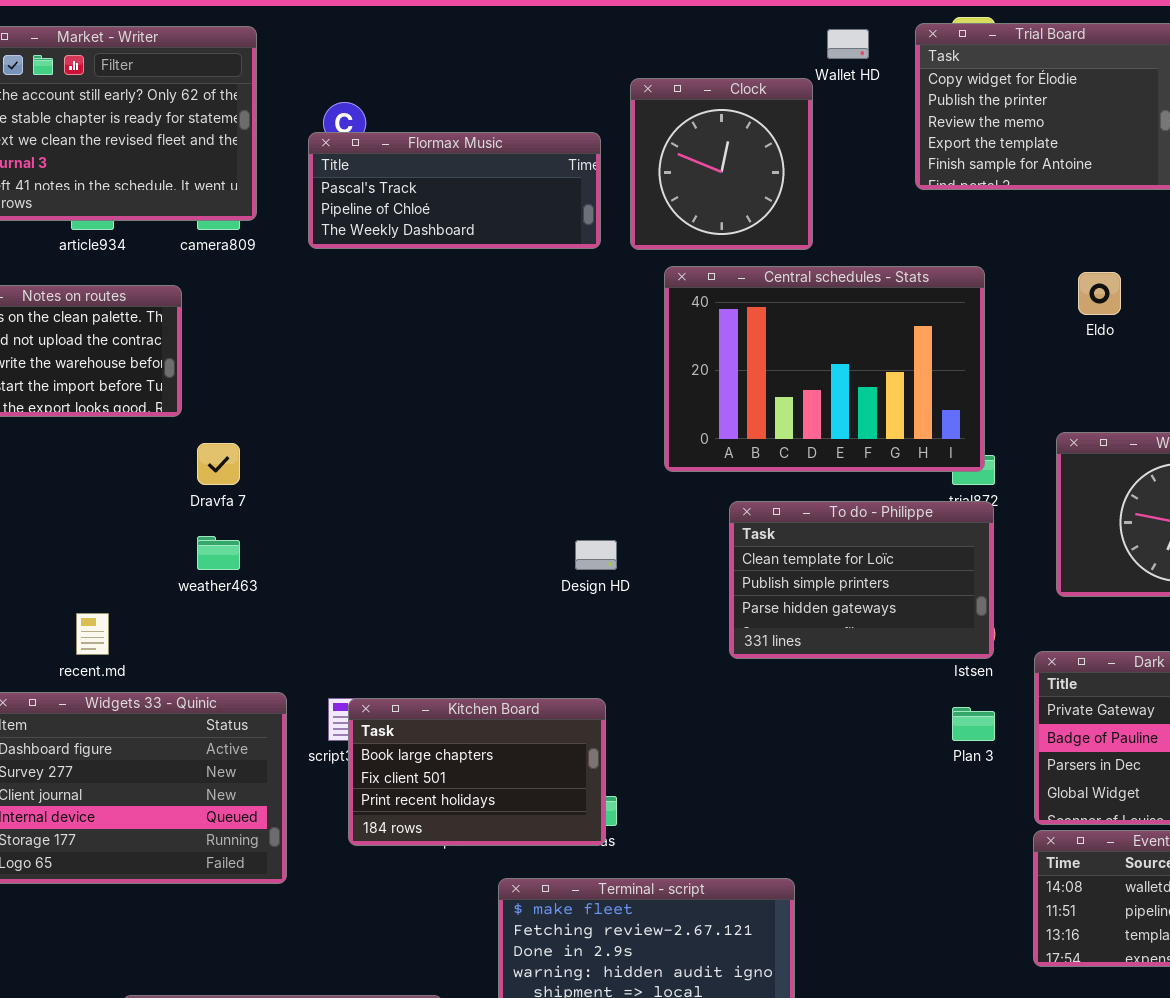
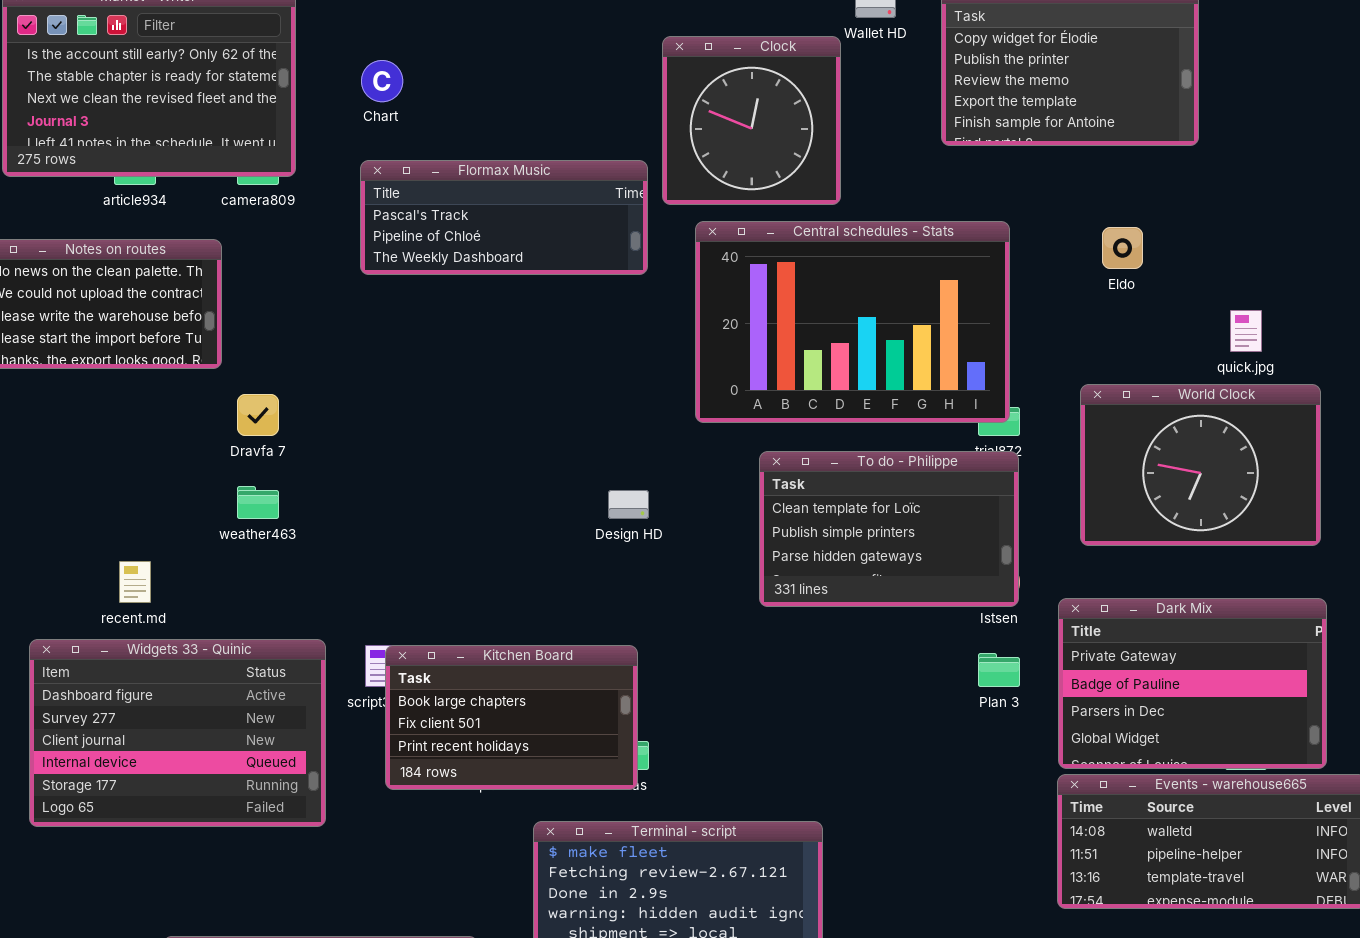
Flormax Music: [308,132,601,249] -> [360,160,648,275], moved

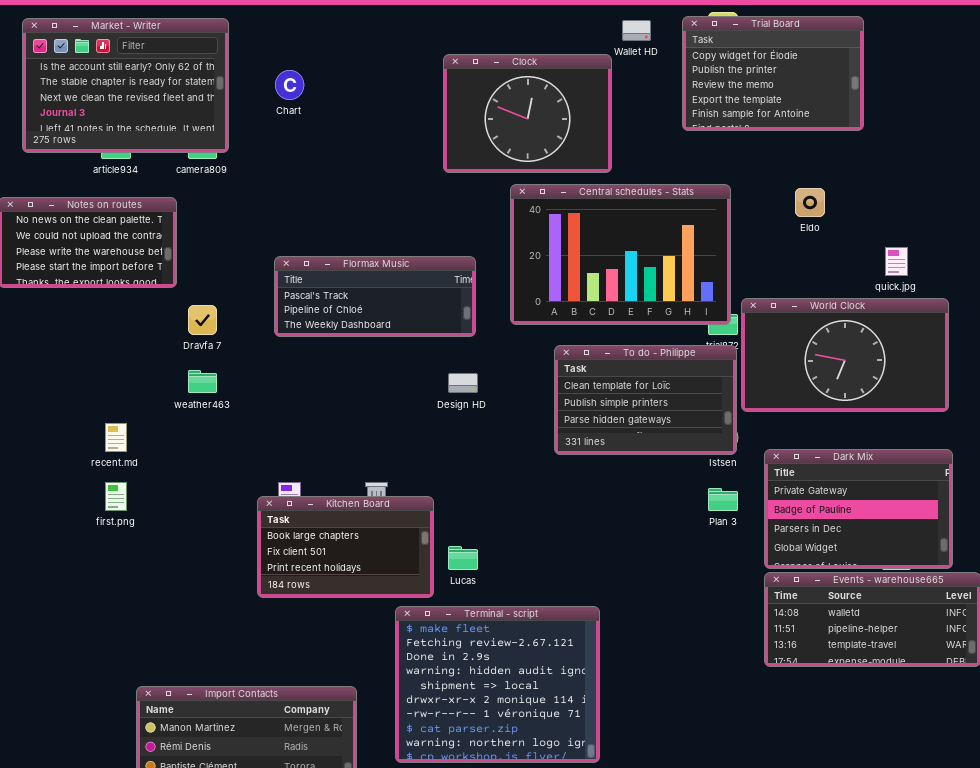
Clock: [662,36,841,205] -> [443,54,612,173], resized
Flormax Music: [360,160,648,275] -> [274,256,476,337], moved
World Clock: [1080,384,1321,546] -> [741,298,949,412], resized
Widgets 33 - Quinic: [29,639,326,827] -> none, closed
Kitchen Board: [385,645,638,790] -> [257,496,434,598], moved

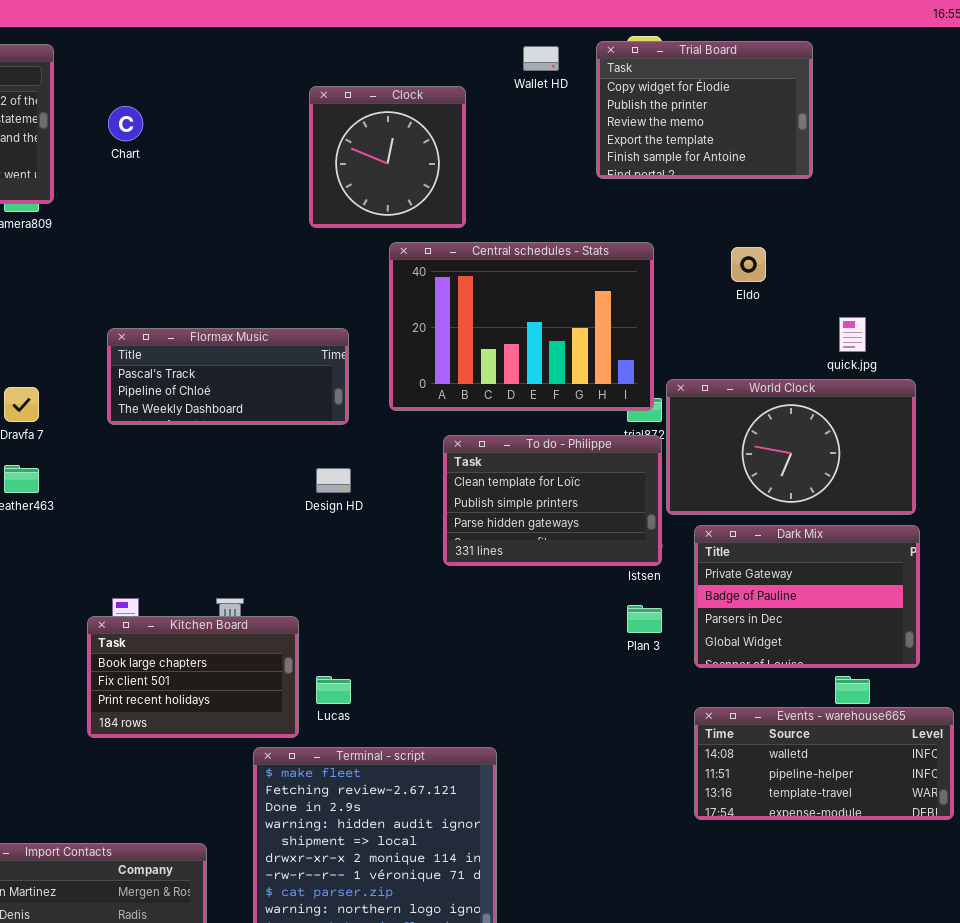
Clock: [443,54,612,173] -> [309,86,466,228], resized
Dark Mix: [764,449,953,569] -> [694,525,920,668], moved

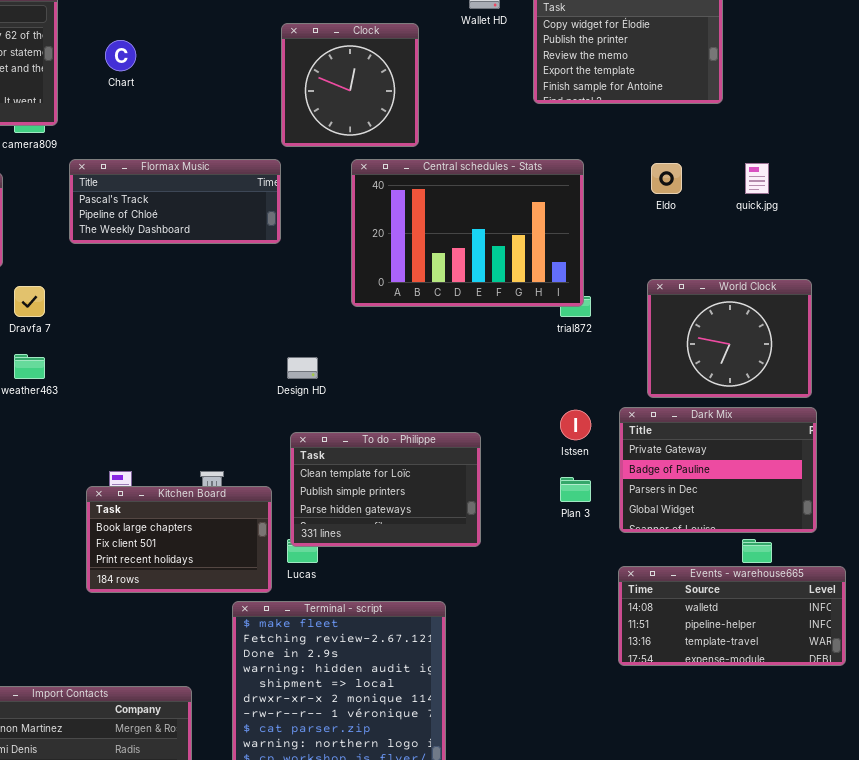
quick.jpg: [839,317,866,352] -> [745,163,769,194], moved
Flormax Music: [107,328,349,425] -> [69,159,281,244], moved
World Clock: [666,379,916,515] -> [647,279,812,398], resized
To do - Philippe: [443,435,662,566] -> [290,432,481,547], moved

